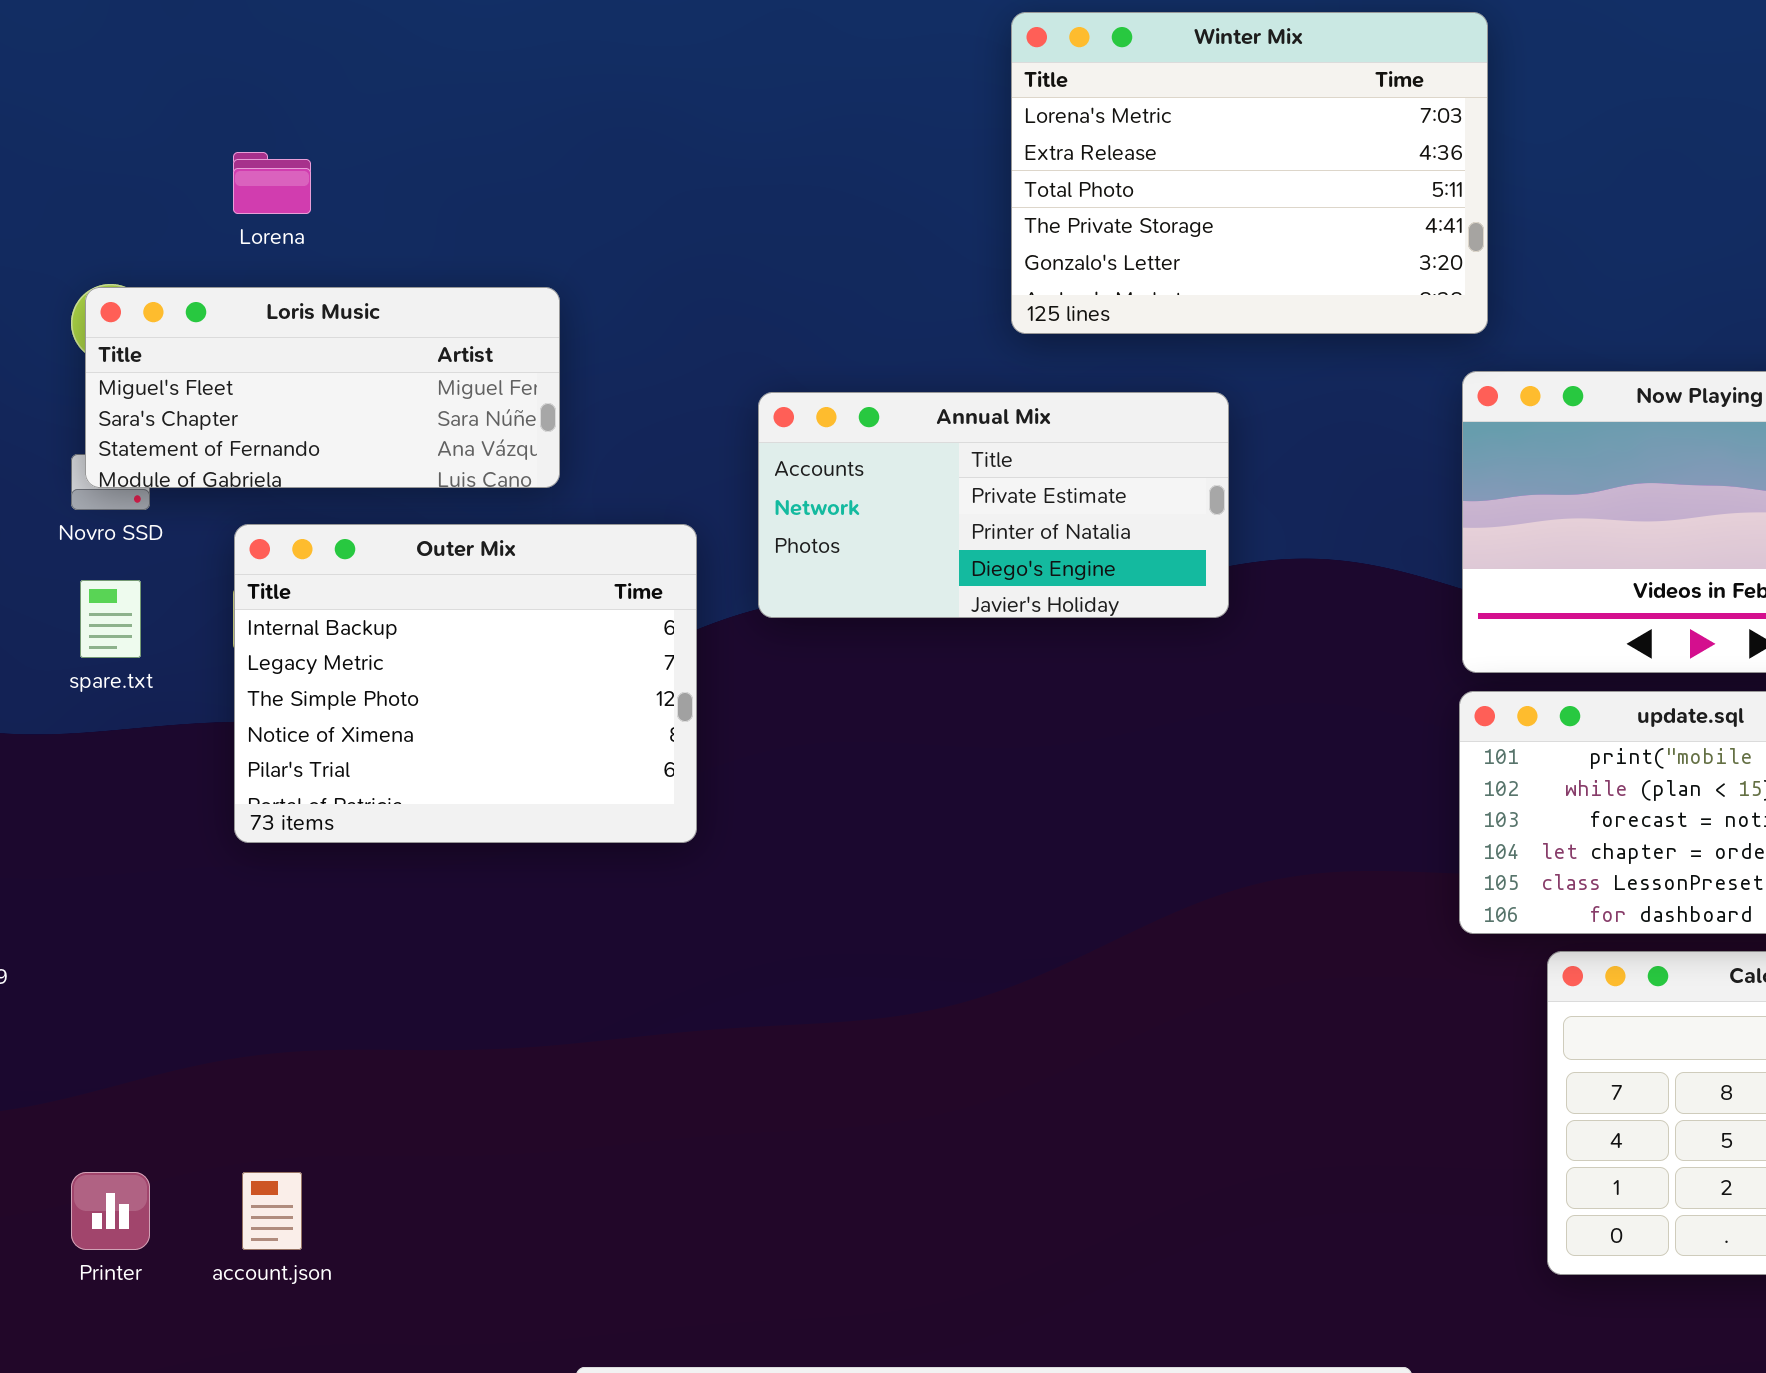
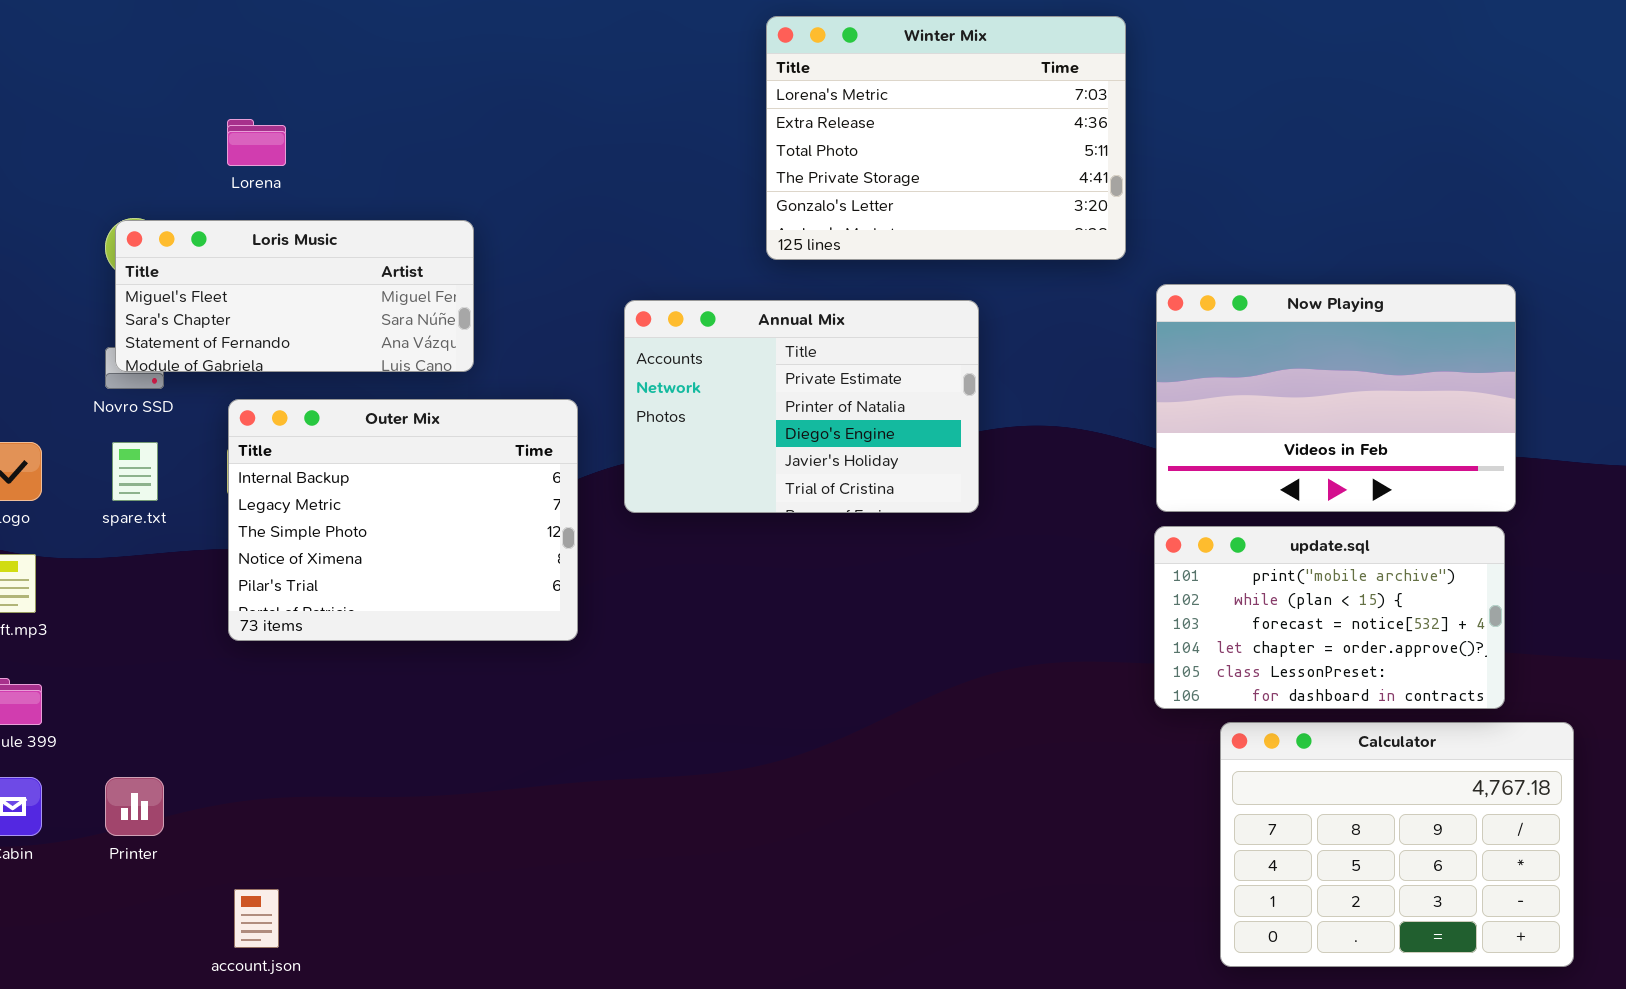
Winter Mix: [1011,12,1488,334] -> [766,16,1126,260], moved
Annual Mix: [758,392,1229,618] -> [624,300,979,513], resized
Printer: [71,1172,150,1250] -> [105,777,164,836], moved

